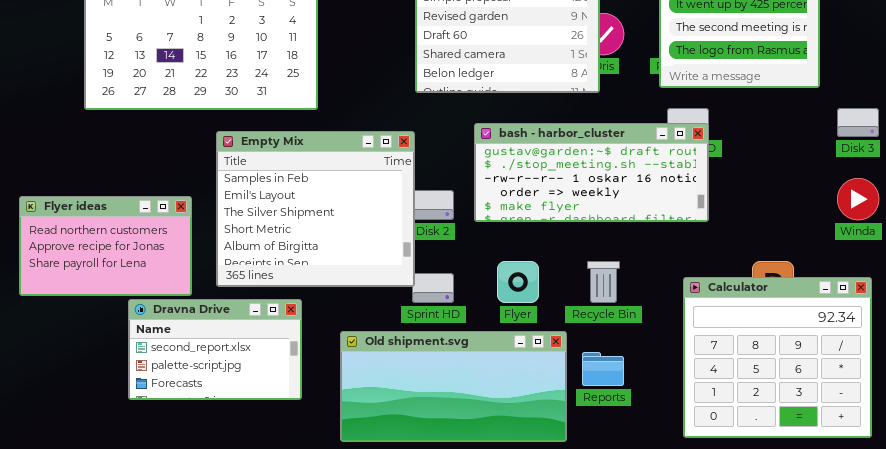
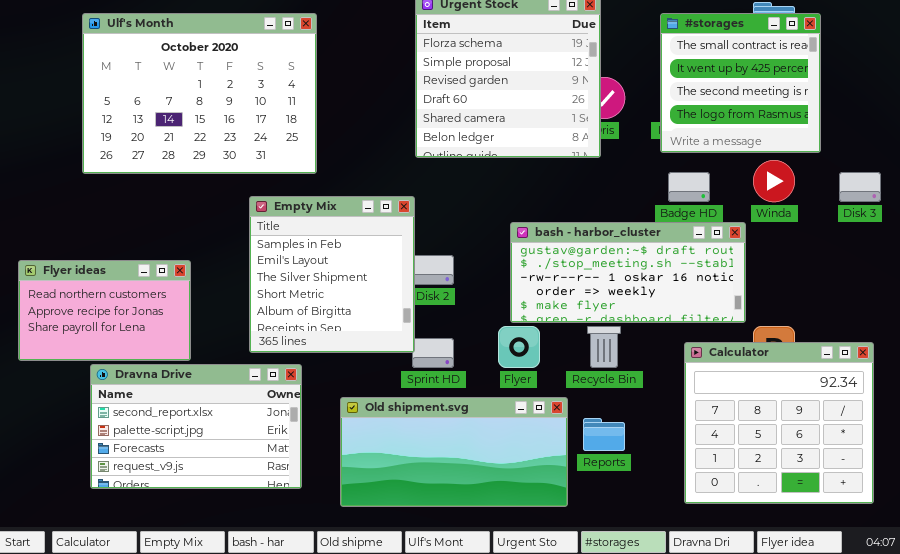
bash - harbor_cluster: [474,123,709,222] -> [510,222,746,323], moved
Empty Mix: [216,131,415,287] -> [249,196,415,353], resized
Winda: [837,178,879,220] -> [753,160,795,202], moved
Dravna Drive: [128,299,302,400] -> [90,364,302,489], resized

